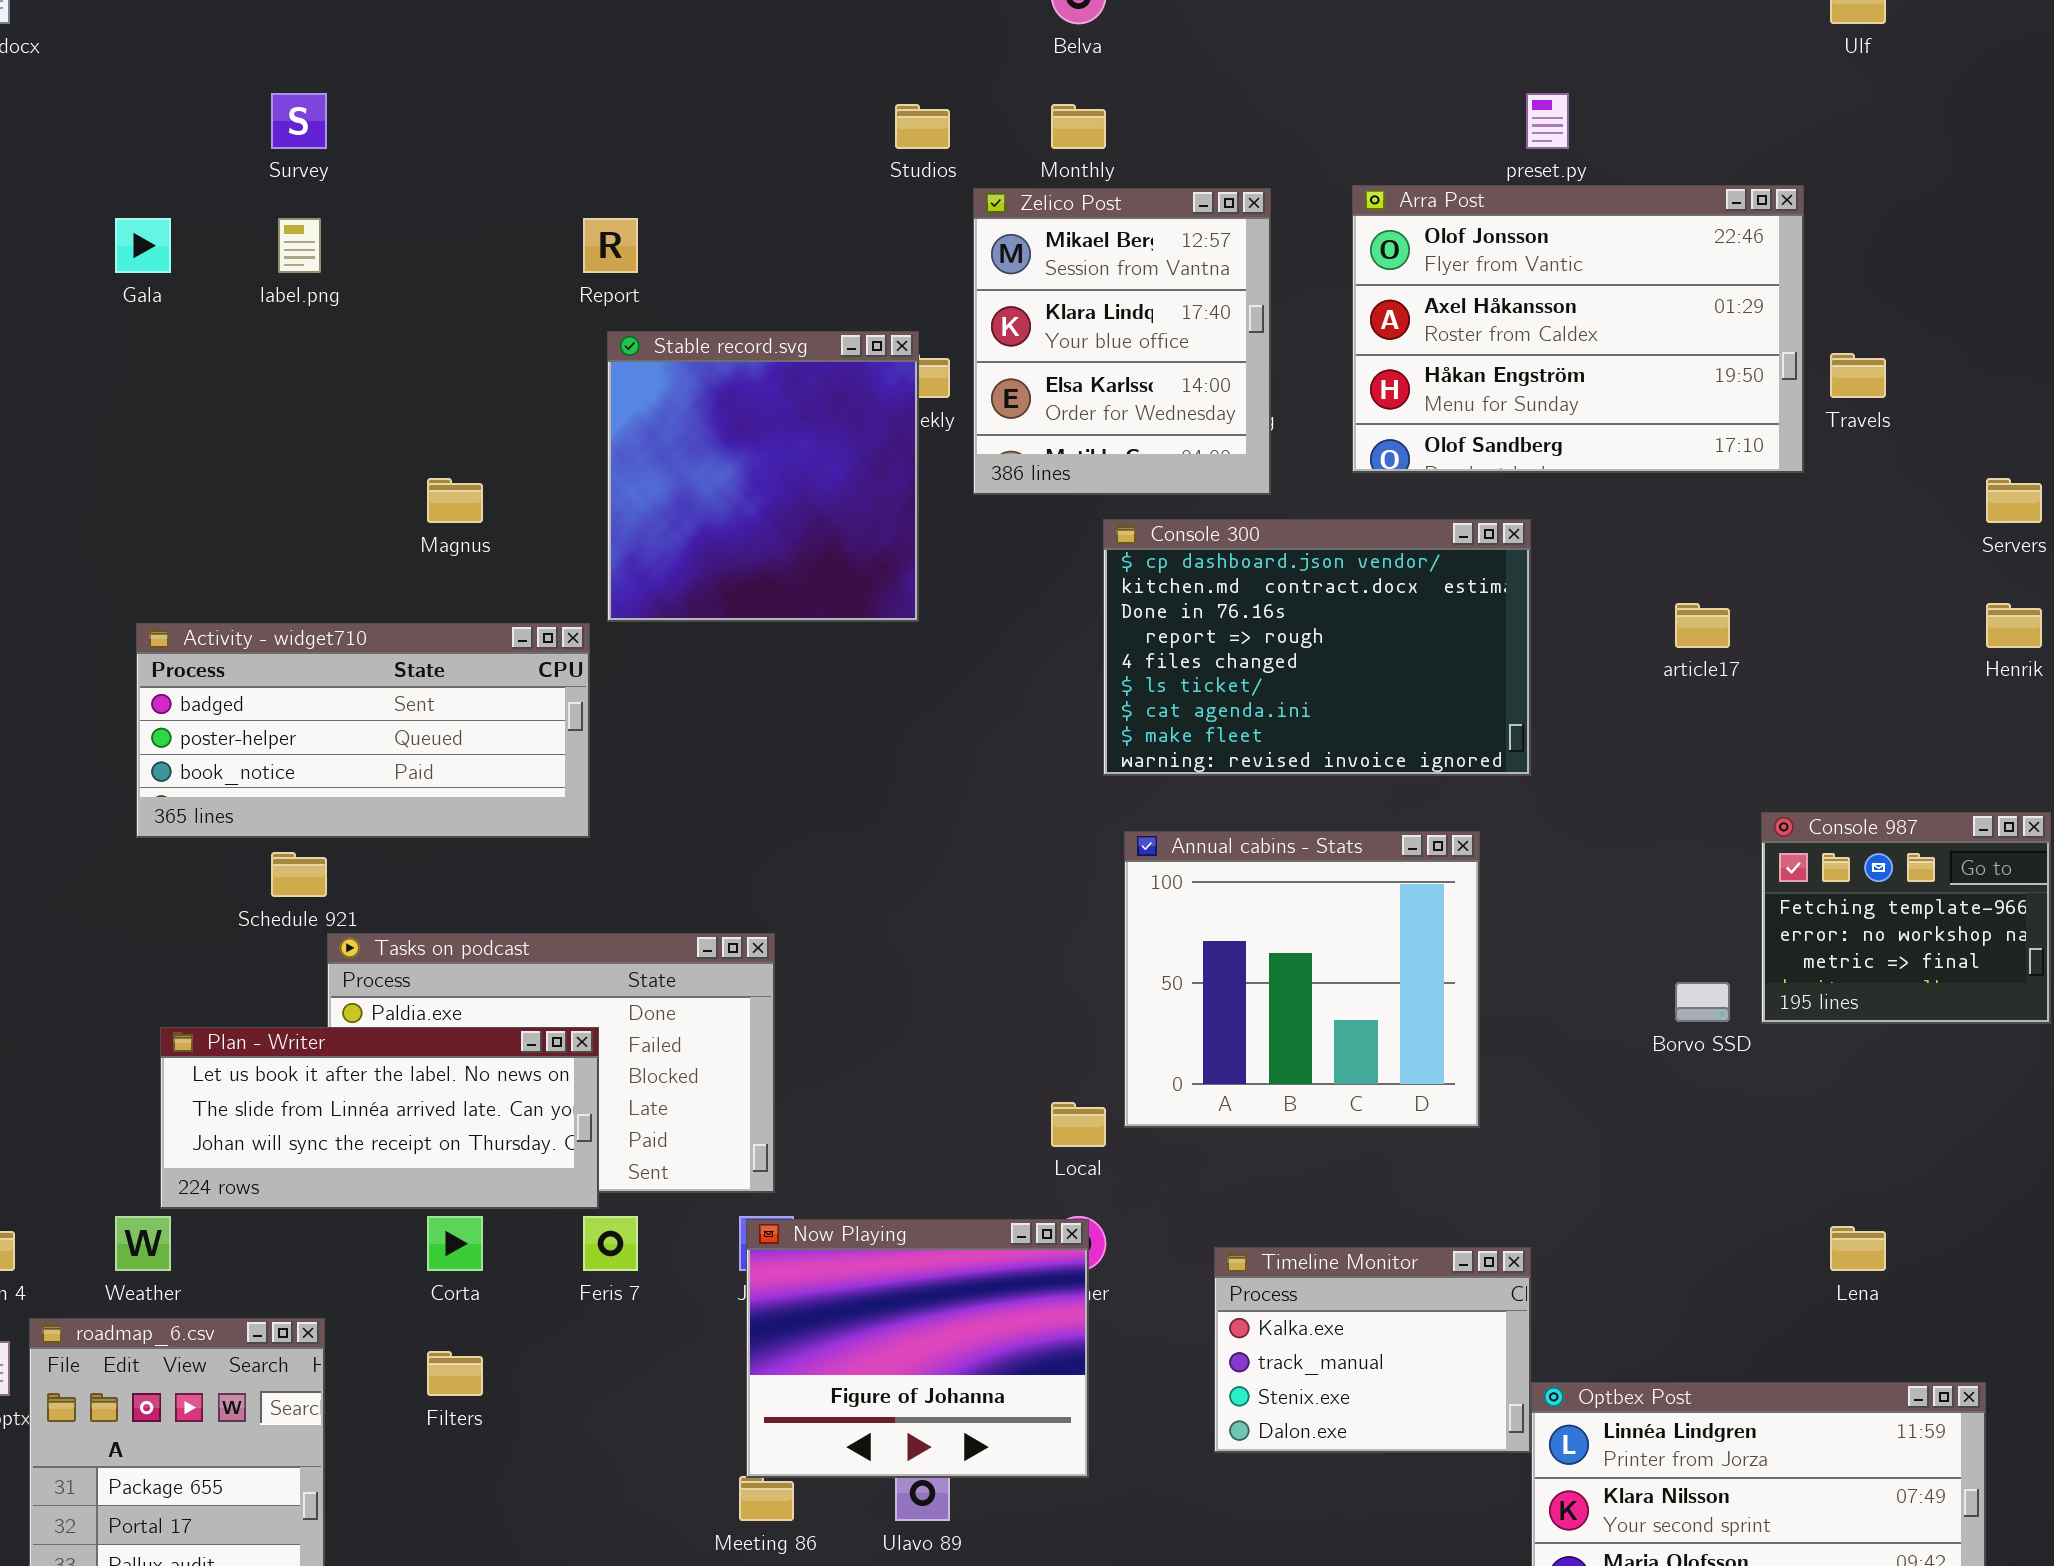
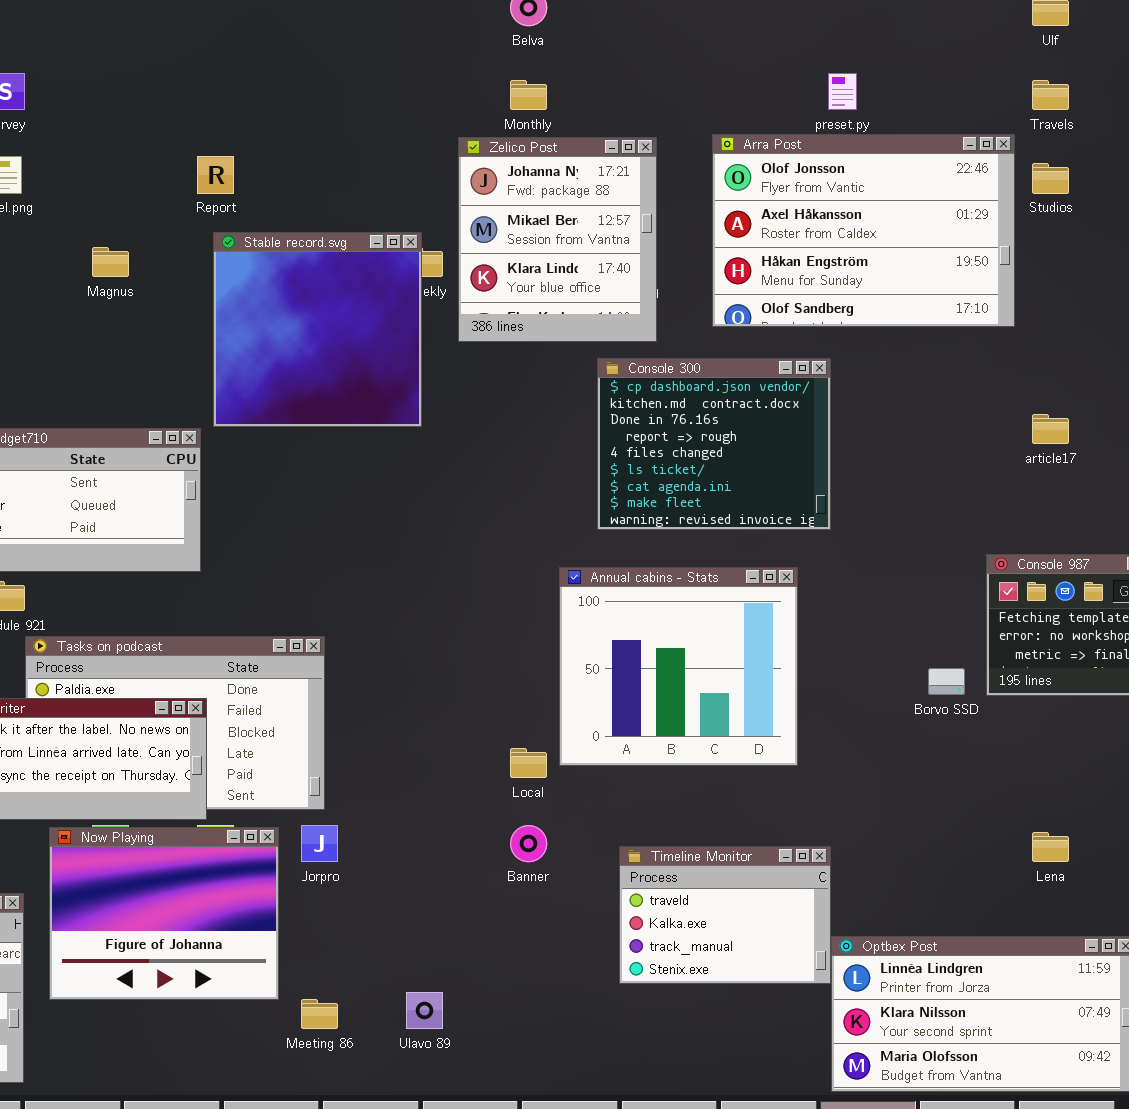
Studios: [895,104,950,149] -> [1032,163,1069,194], moved
Zelico Post: [973,188,1271,495] -> [458,137,657,342], scrolled up 1 row
Travels: [1830,353,1886,398] -> [1032,80,1069,110], moved
Magnus: [427,478,483,523] -> [92,247,129,277], moved
Console 300: [1103,519,1531,776] -> [597,358,831,530], resized
article17: [1675,603,1730,648] -> [1032,414,1069,444], moved
Now Playing: [746,1219,1089,1478] -> [49,827,279,1000], moved
Timeline Monitor: [1214,1247,1531,1453] -> [619,846,831,984], scrolled up 1 row

